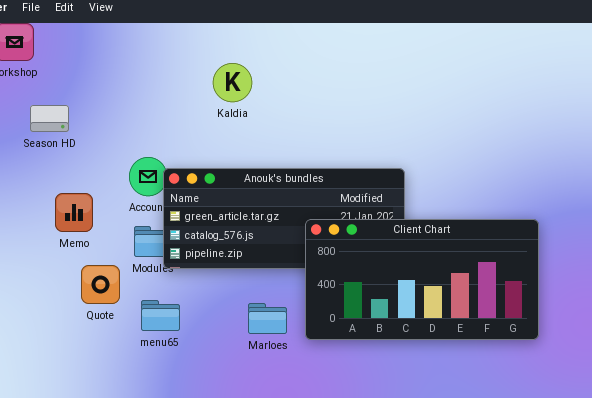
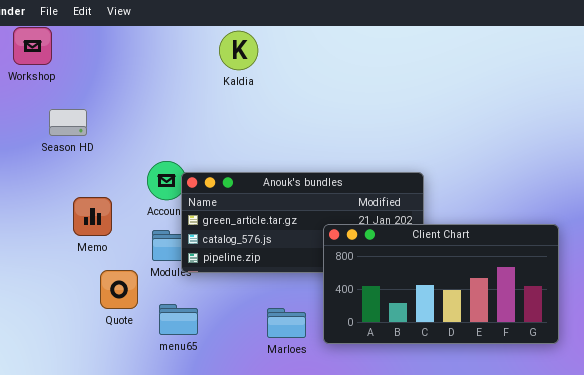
Kaldia: [213,63,252,102] -> [219,31,258,70], moved

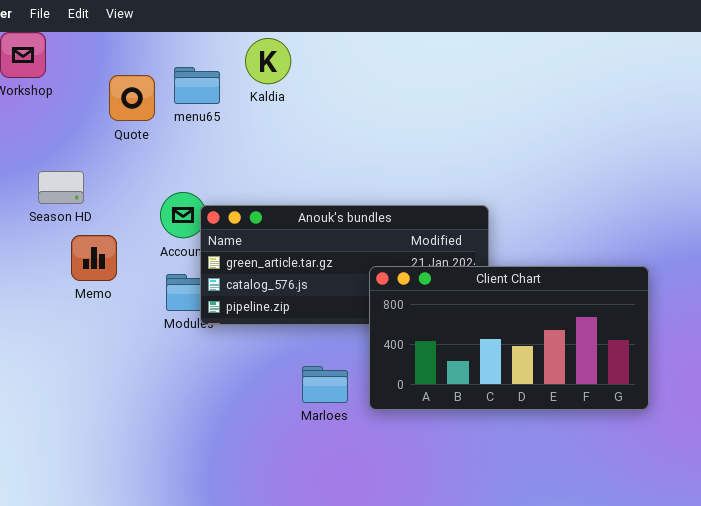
Season HD: [49,109,87,136] -> [38,171,84,204], moved
Quote: [100,270,138,309] -> [109,75,155,121], moved
menu65: [159,304,198,335] -> [174,67,220,104], moved

